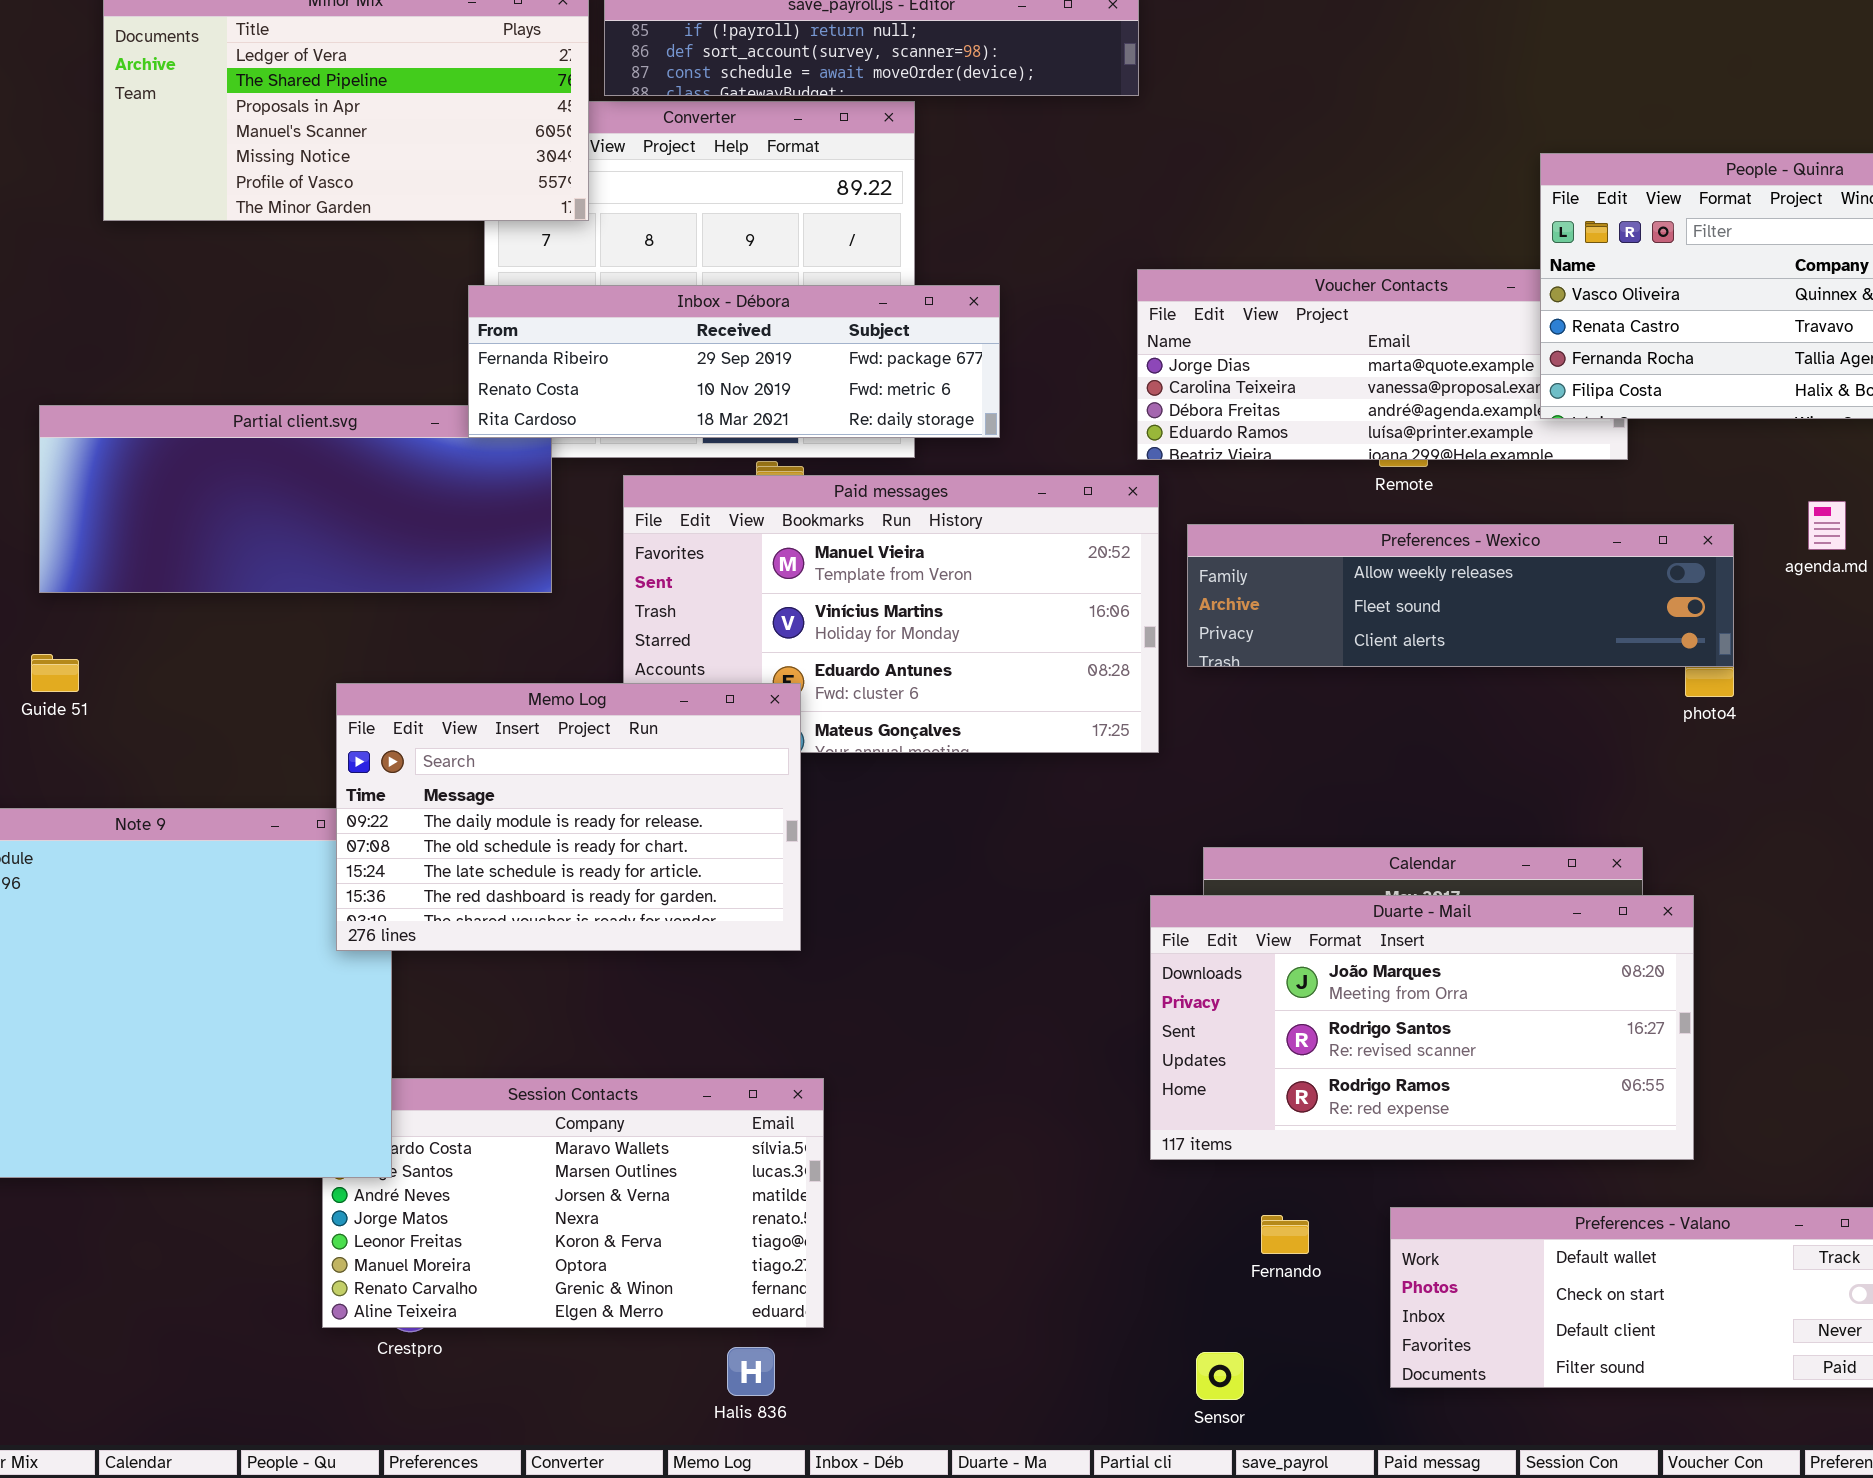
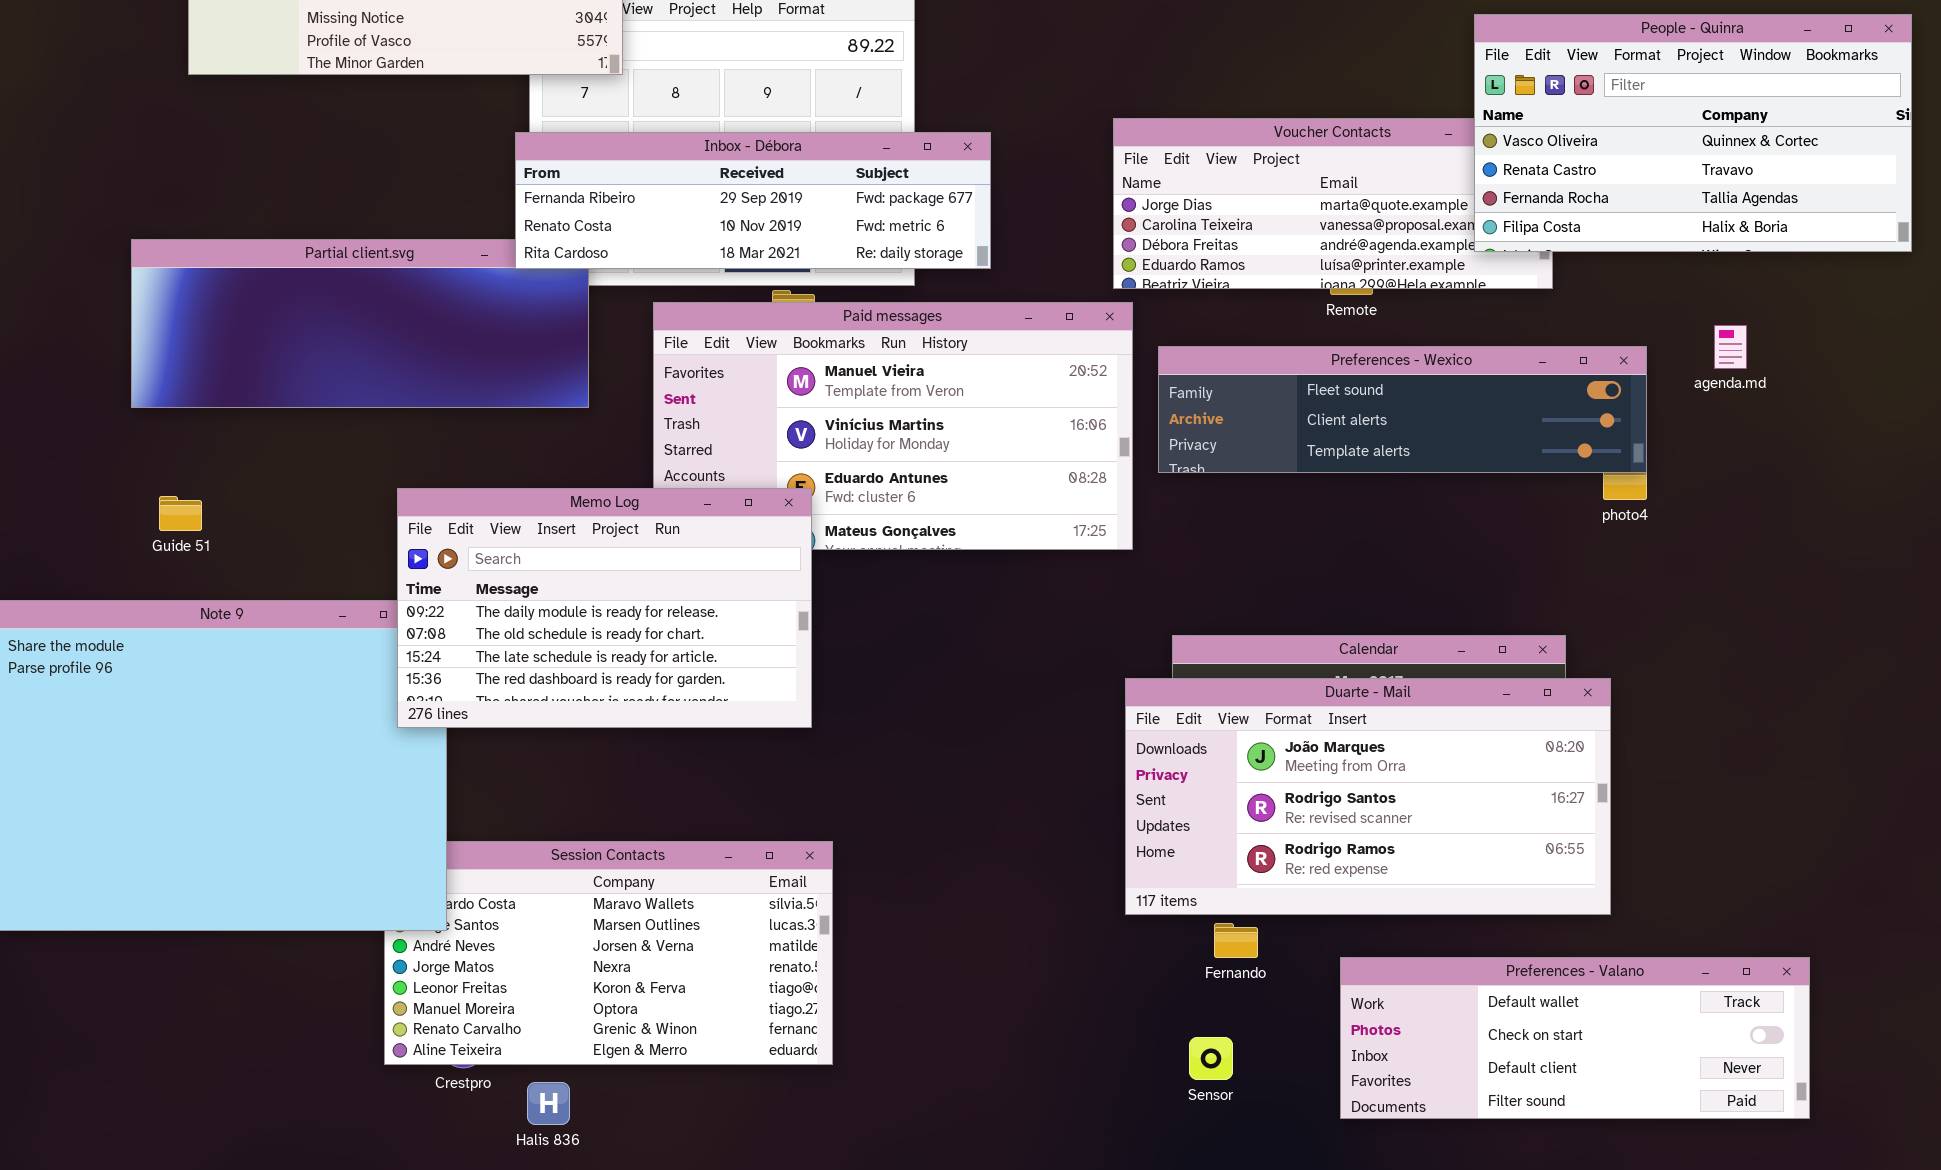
Preferences - Wexico: [1187,524,1734,667] -> [1158,346,1647,473], scrolled down 1 row
Guide 51: [31,654,79,692] -> [159,496,202,531], moved
Fernando: [1261,1215,1309,1254] -> [1214,923,1258,958], moved
Halis 836: [727,1347,775,1396] -> [527,1082,570,1125], moved
Sensor: [1196,1352,1244,1400] -> [1189,1037,1233,1080], moved

